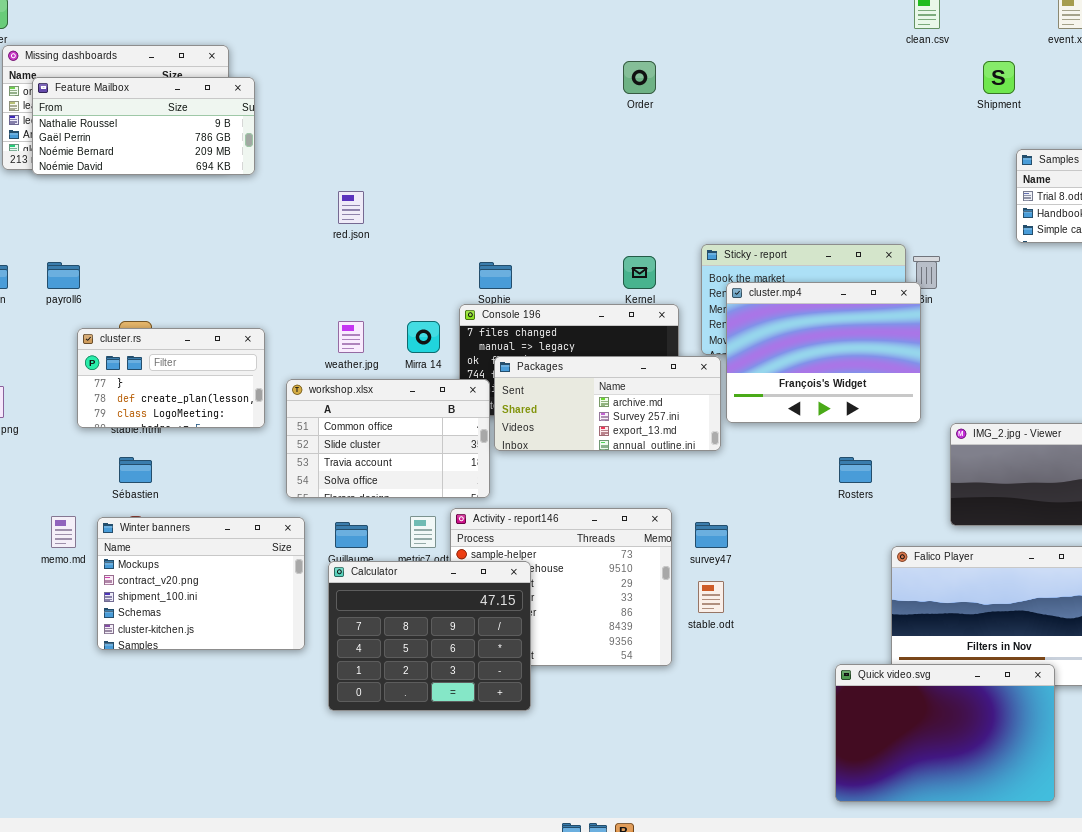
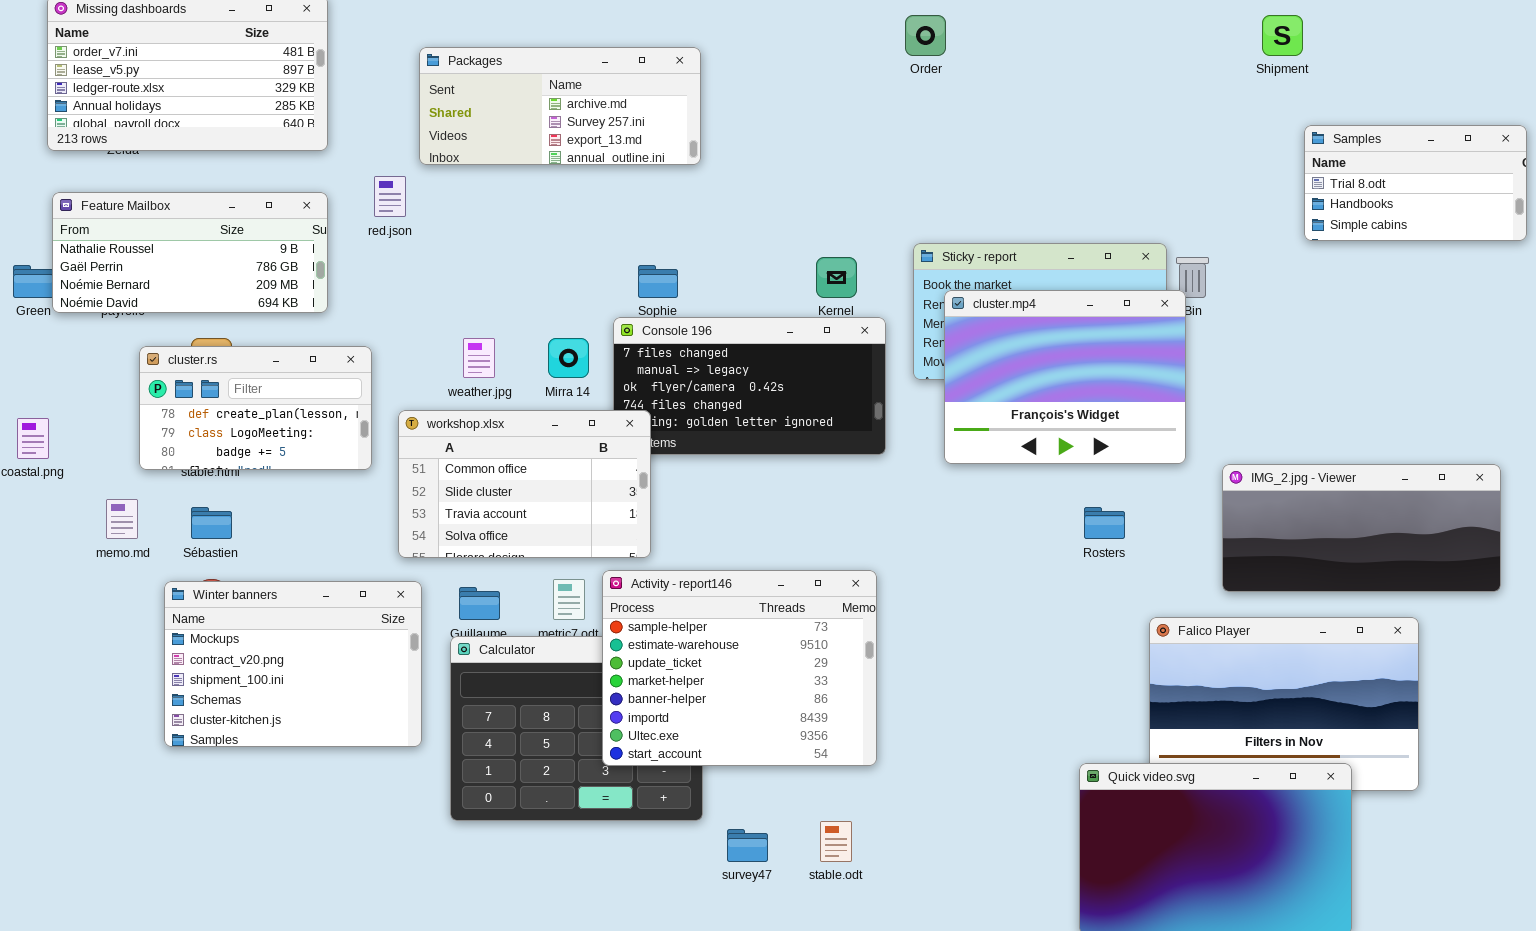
Order: [623,61,656,94] -> [905,15,946,56], moved
Feature Mailbox: [32,77,255,175] -> [52,192,328,313], moved
red.json: [338,191,364,224] -> [374,176,406,217], moved
cluster.rs: [77,328,265,428] -> [139,346,372,470], scrolled down 1 row
Packages: [494,356,721,451] -> [419,47,701,165], moved
Activity - report146: [450,508,672,666] -> [602,570,877,766], raised
memo.md: [51,516,76,548] -> [106,499,138,539], moved
survey47: [695,522,728,548] -> [727,829,768,862], moved
stable.odt: [698,581,724,613] -> [820,821,852,862], moved

